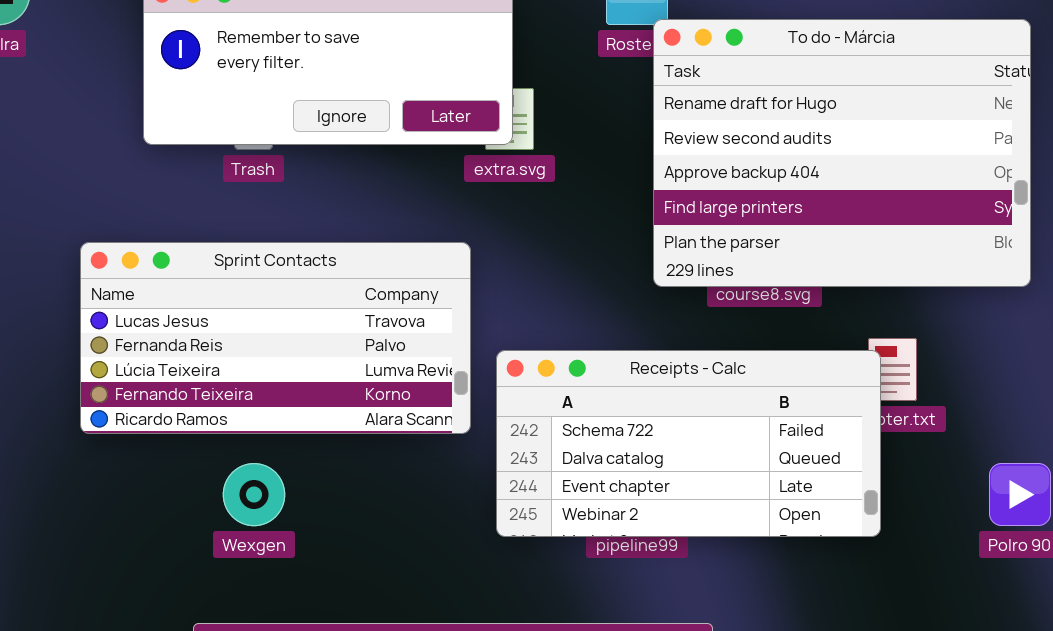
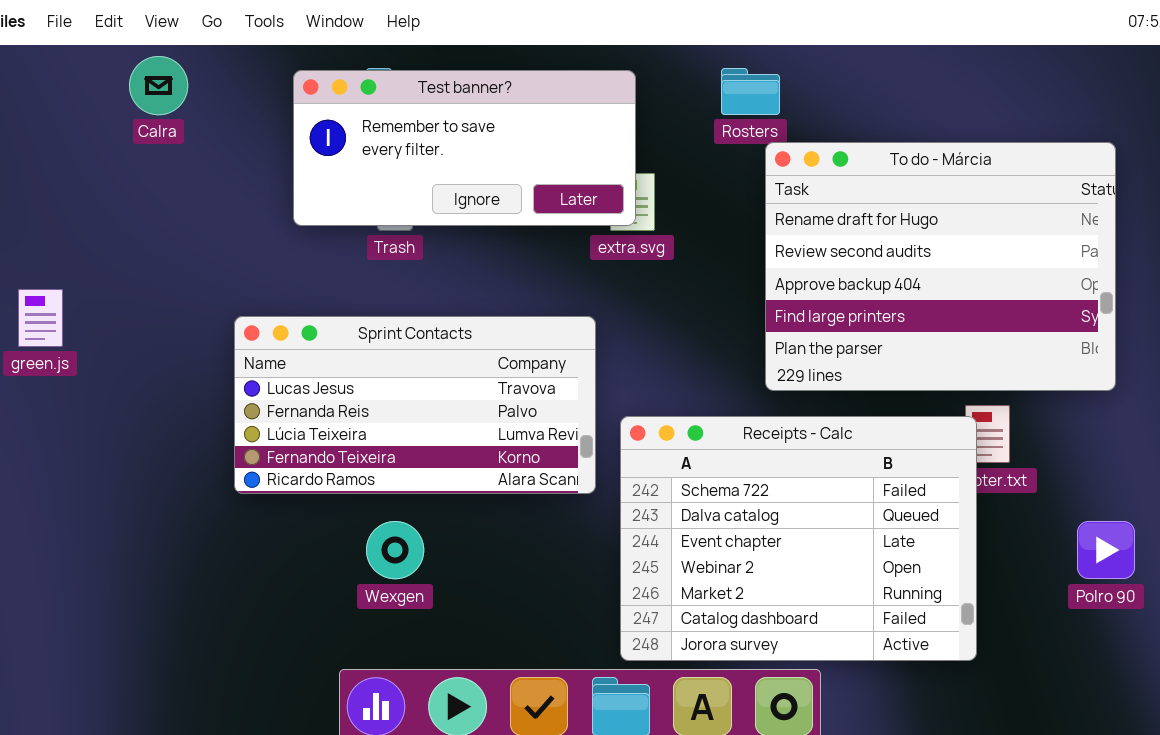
To do - Márcia: [653,19,1031,287] -> [765,142,1116,391], moved
Receipts - Calc: [496,350,881,537] -> [620,416,977,661], resized

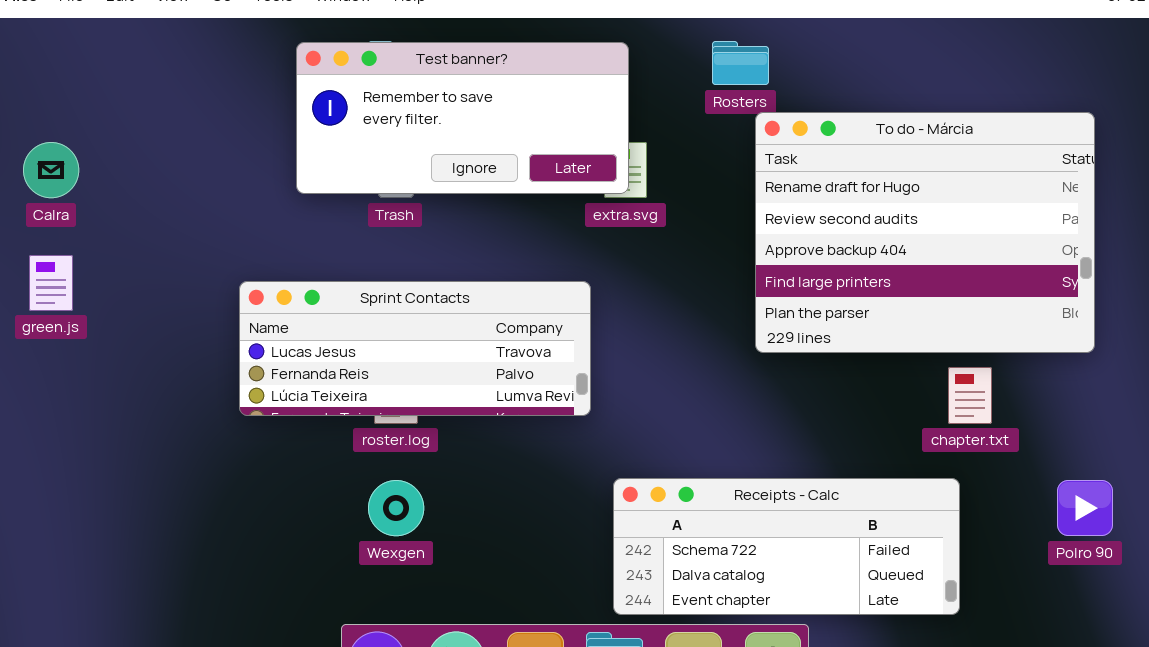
Calra: [129,56,188,115] -> [23,142,79,198], moved
Sprint Contacts: [234,316,596,494] -> [239,281,591,416], resized
Receipts - Calc: [620,416,977,661] -> [613,478,960,615], resized

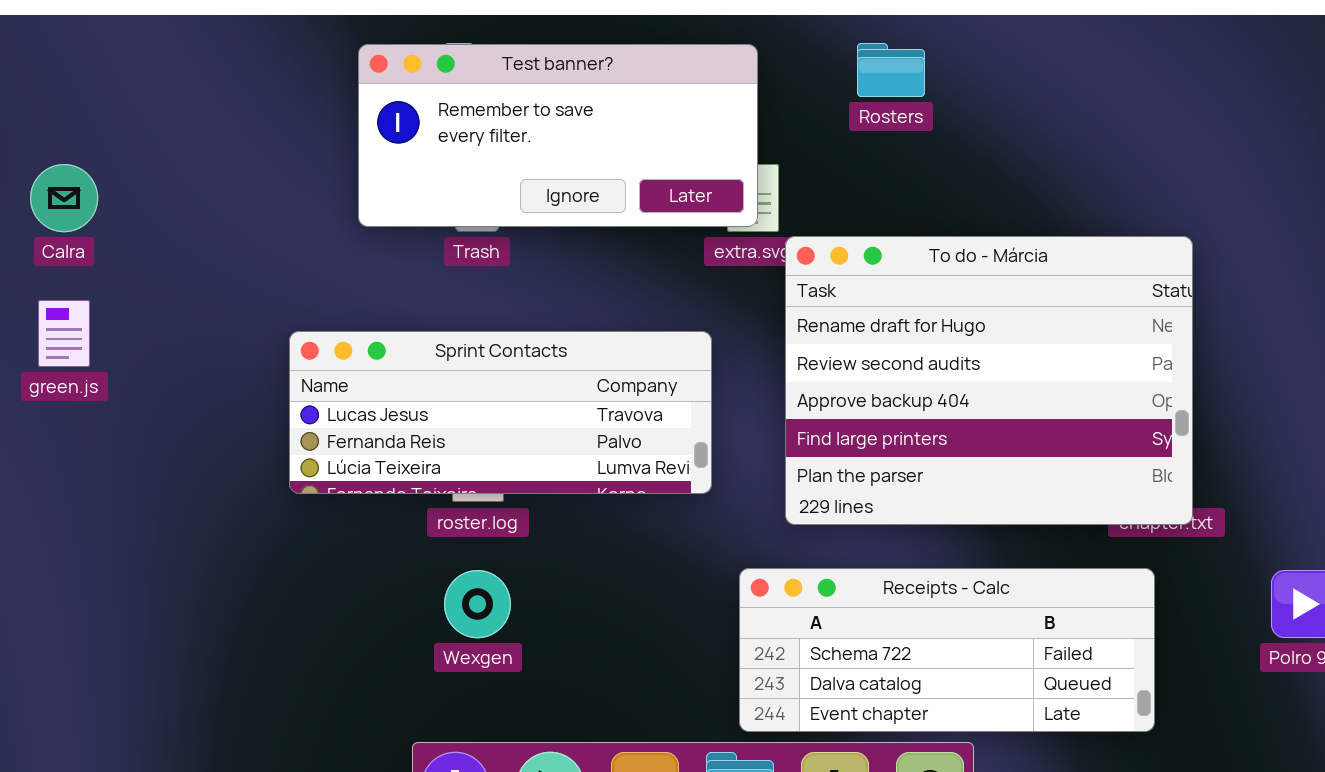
To do - Márcia: [755,112,1095,353] -> [785,236,1193,525], moved

